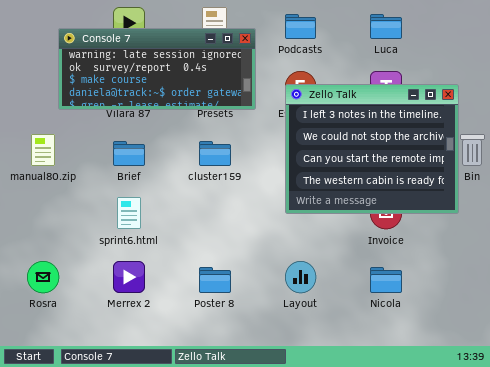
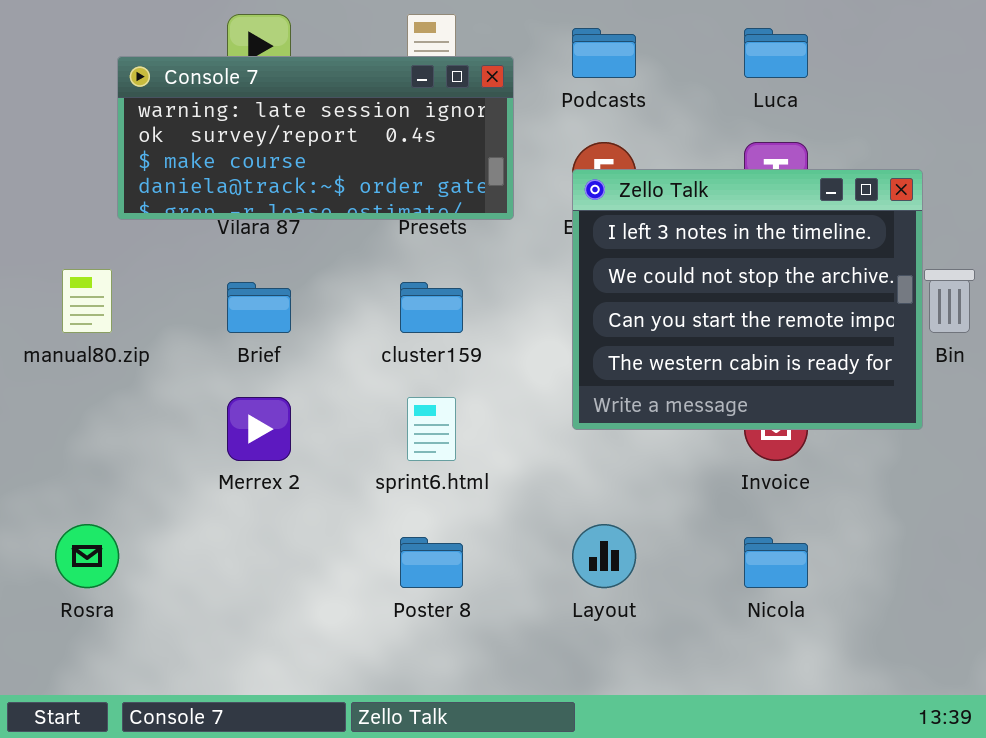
sprint6.html: [117,197,141,229] -> [407,397,456,461], moved
Merrex 2: [113,261,145,293] -> [227,397,291,461], moved

